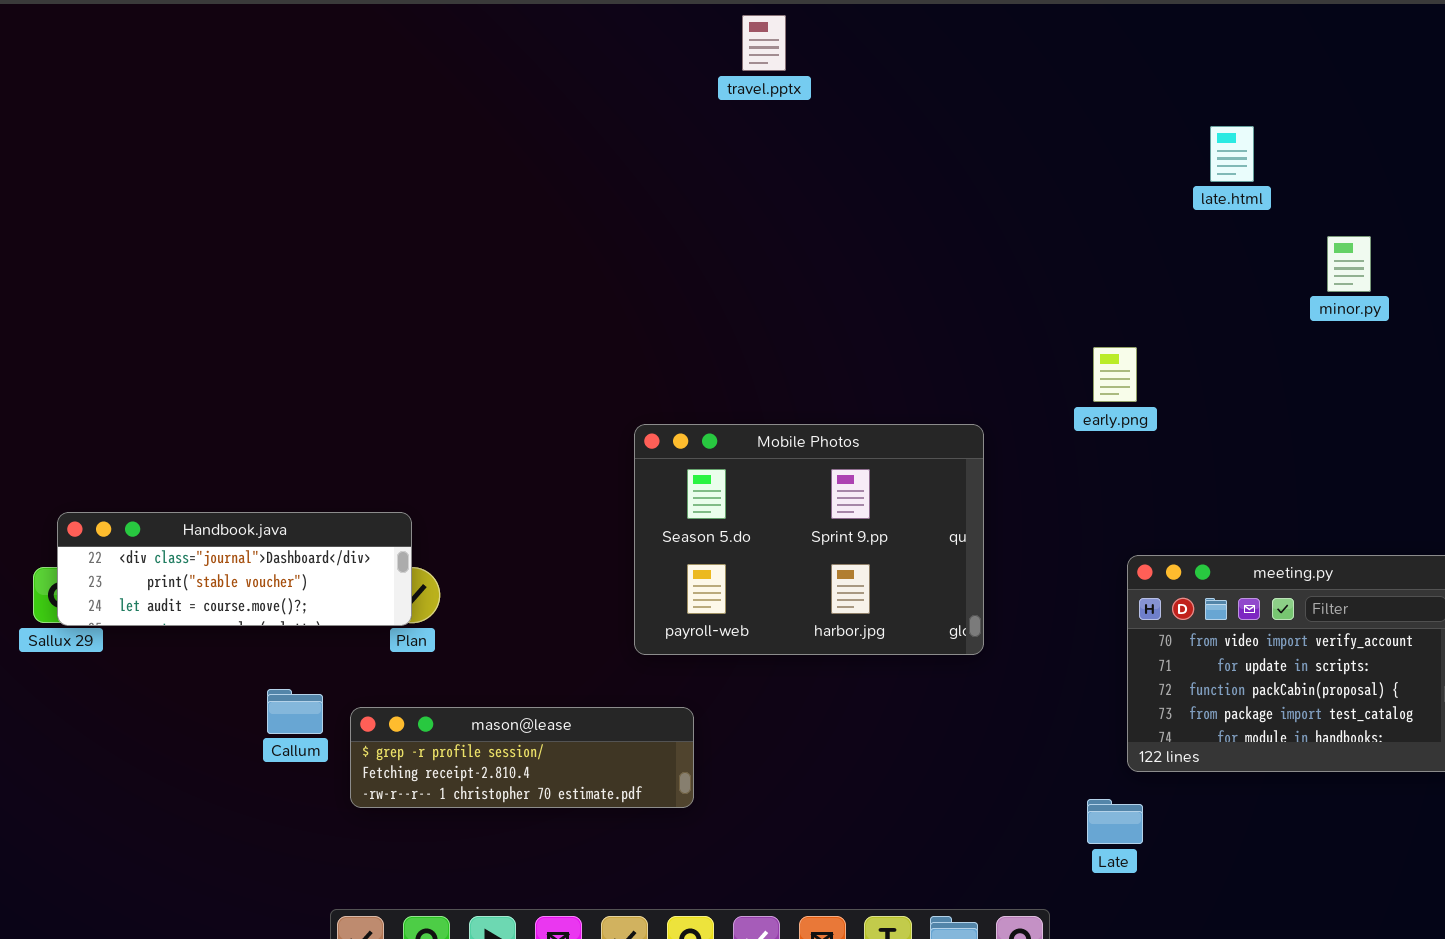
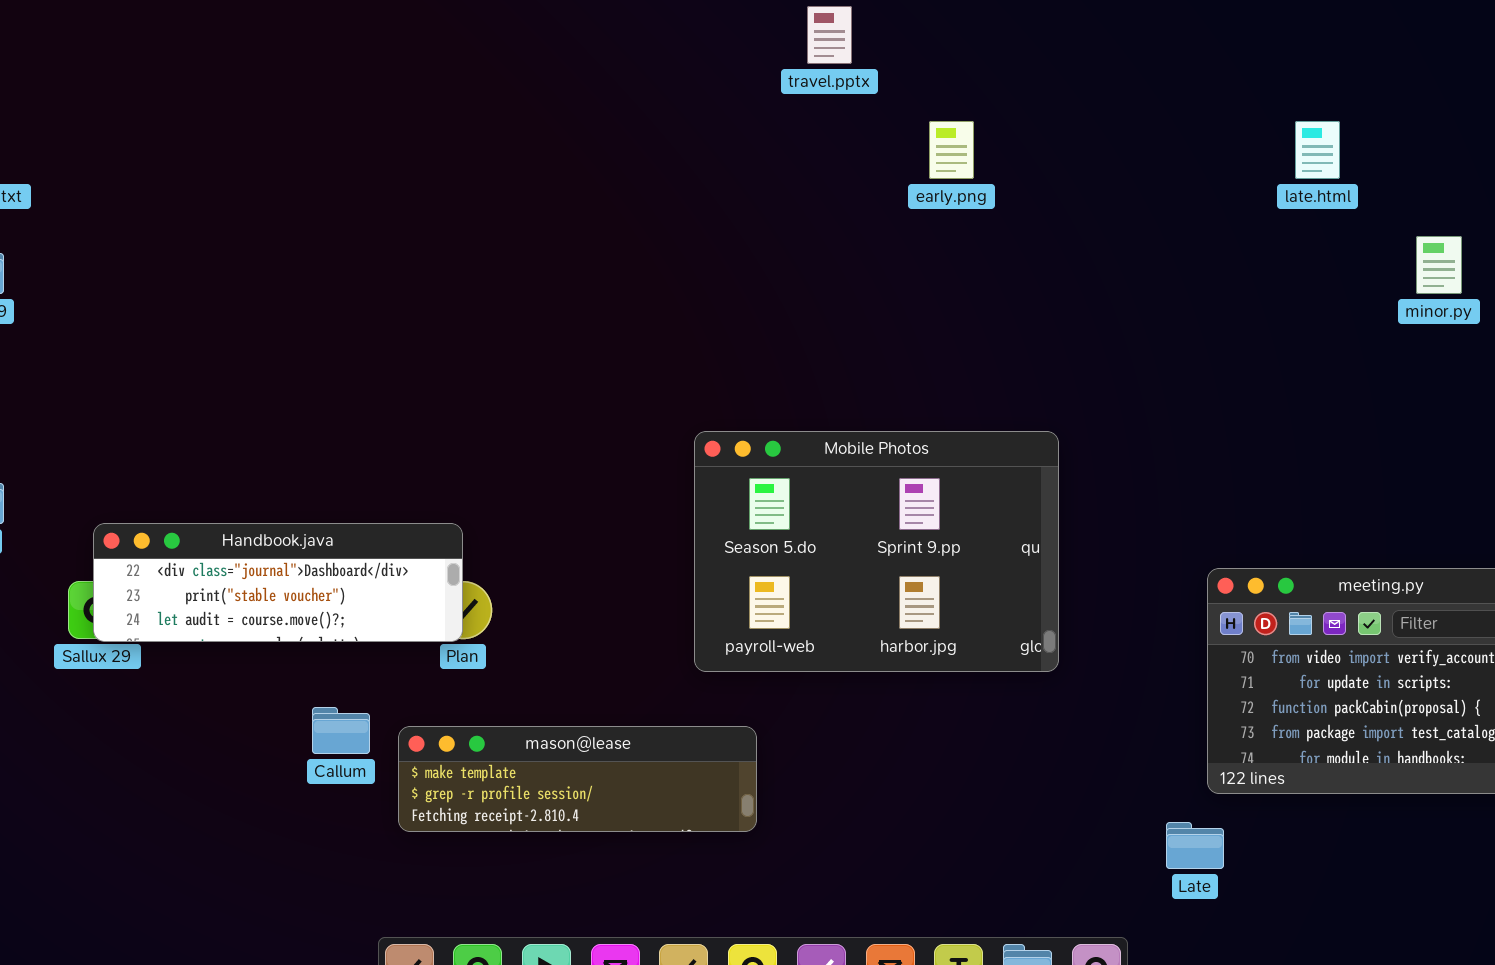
early.png: [1093,347,1137,402] -> [929,121,974,179], moved
mason@lease: [350,707,694,808] -> [398,726,757,832], scrolled up 1 row

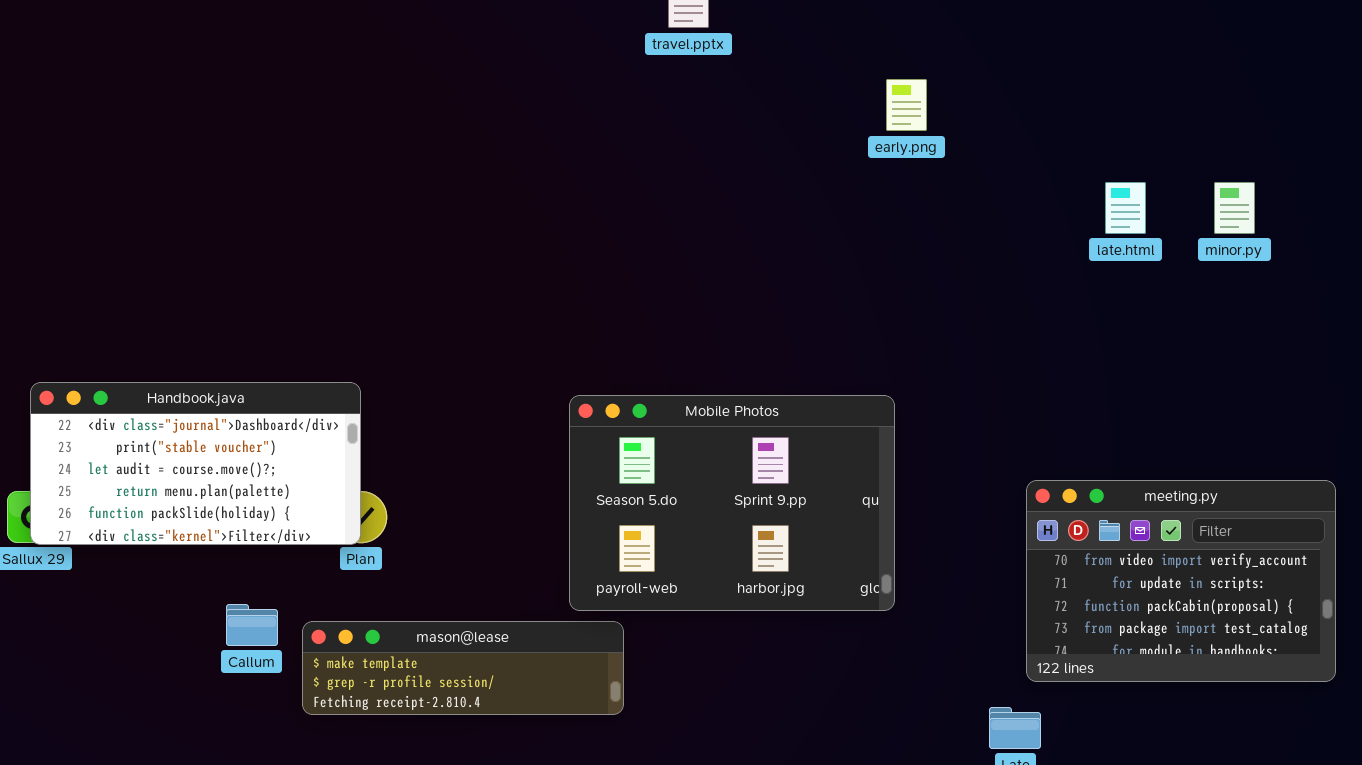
early.png: [929,121,974,179] -> [886,79,927,131], moved
late.html: [1295,121,1340,179] -> [1105,182,1146,234], moved
Mobile Photos: [694,431,1059,672] -> [569,395,895,611], moved
Handbook.java: [93,523,463,642] -> [30,382,361,545], resized

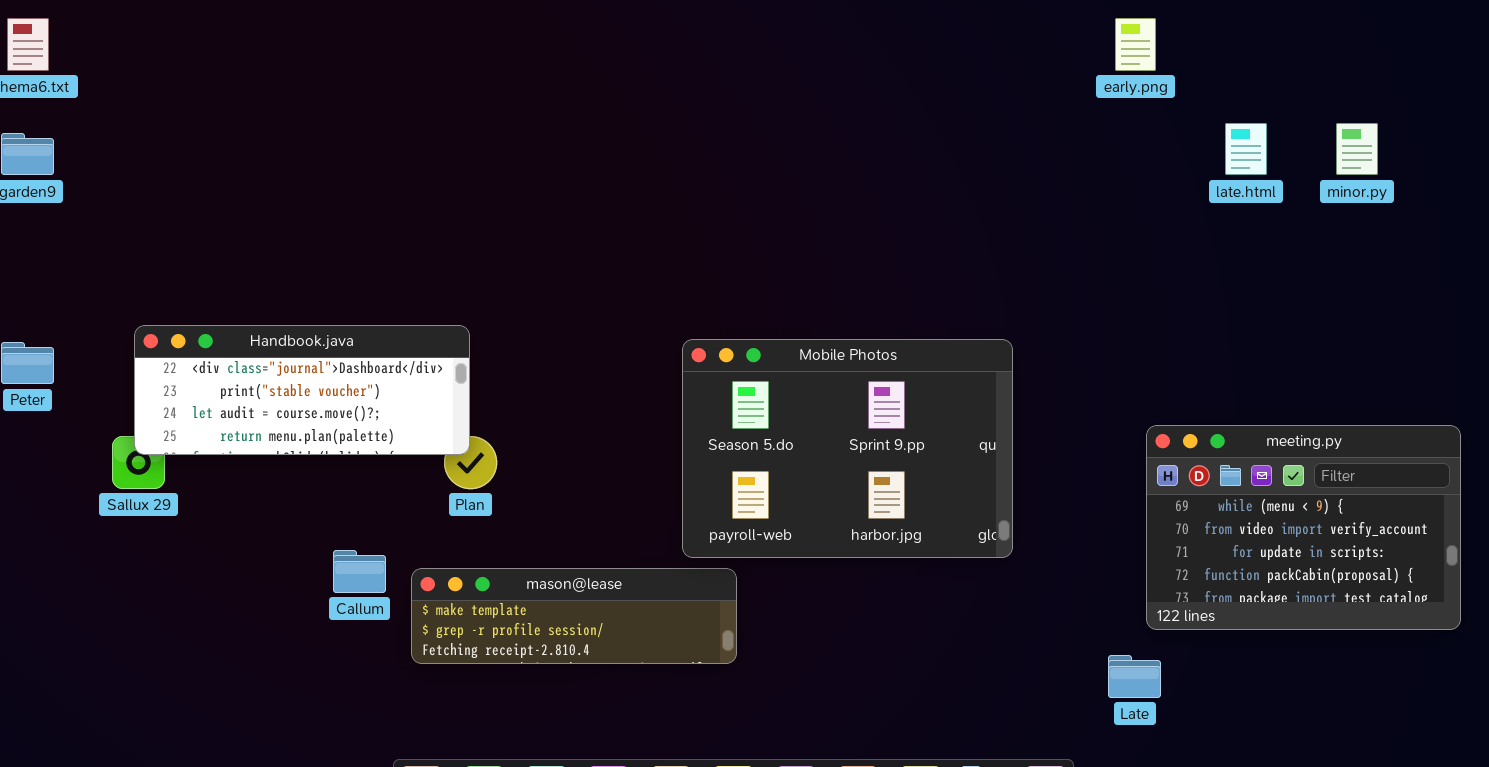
early.png: [886,79,927,131] -> [1115,18,1156,71], moved
Handbook.java: [30,382,361,545] -> [134,325,470,455], resized
meeting.py: [1026,480,1336,682] -> [1146,425,1461,630], scrolled up 1 row

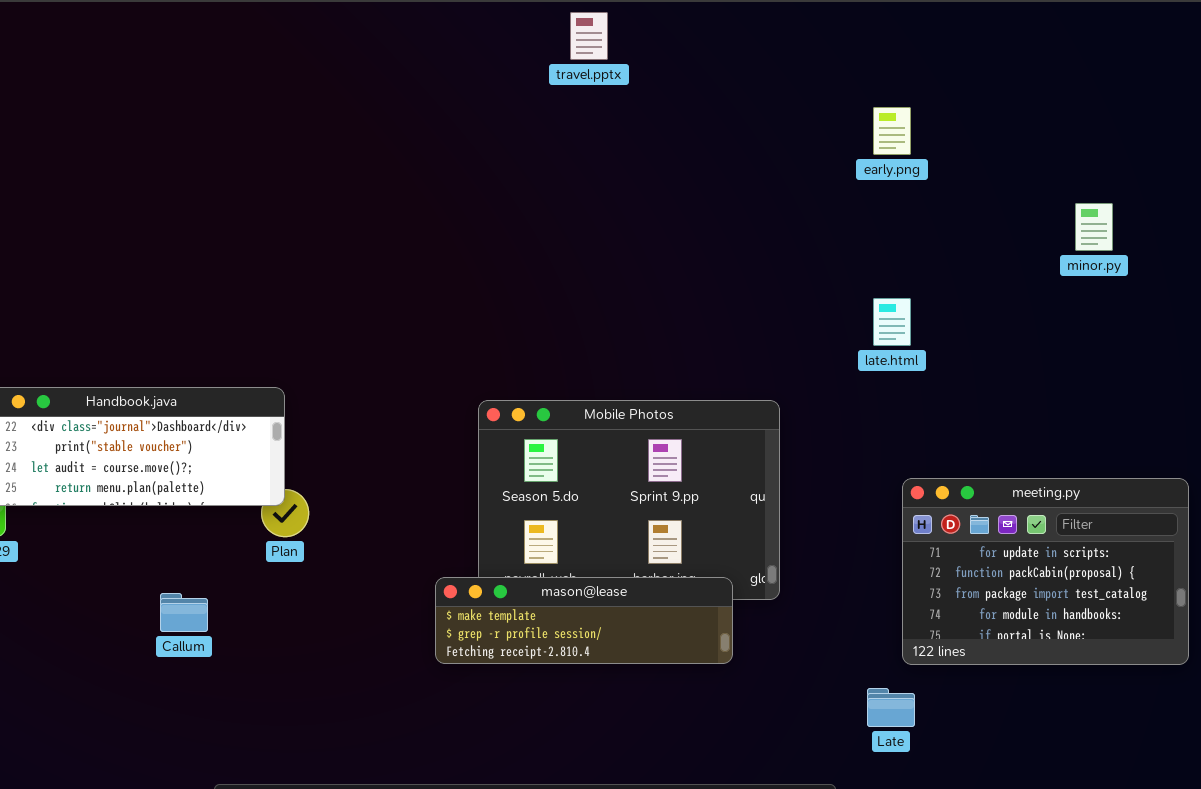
late.html: [1225,123,1267,175] -> [873,298,911,346], moved
meeting.py: [1146,425,1461,630] -> [902,478,1189,665], scrolled down 2 rows
mason@lease: [411,568,737,664] -> [435,577,733,664], moved

